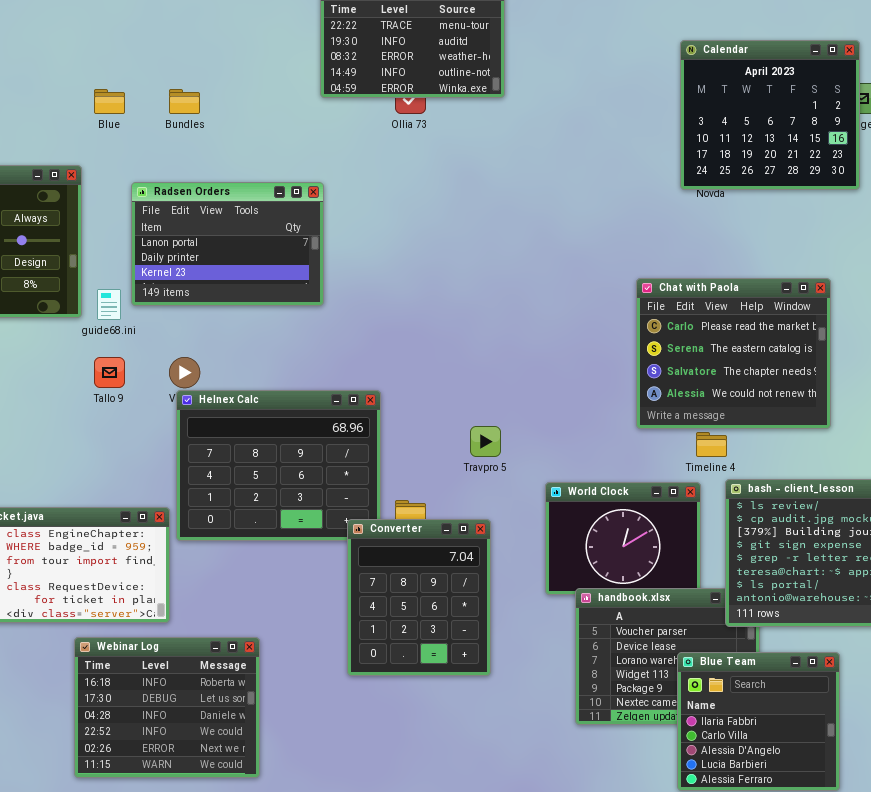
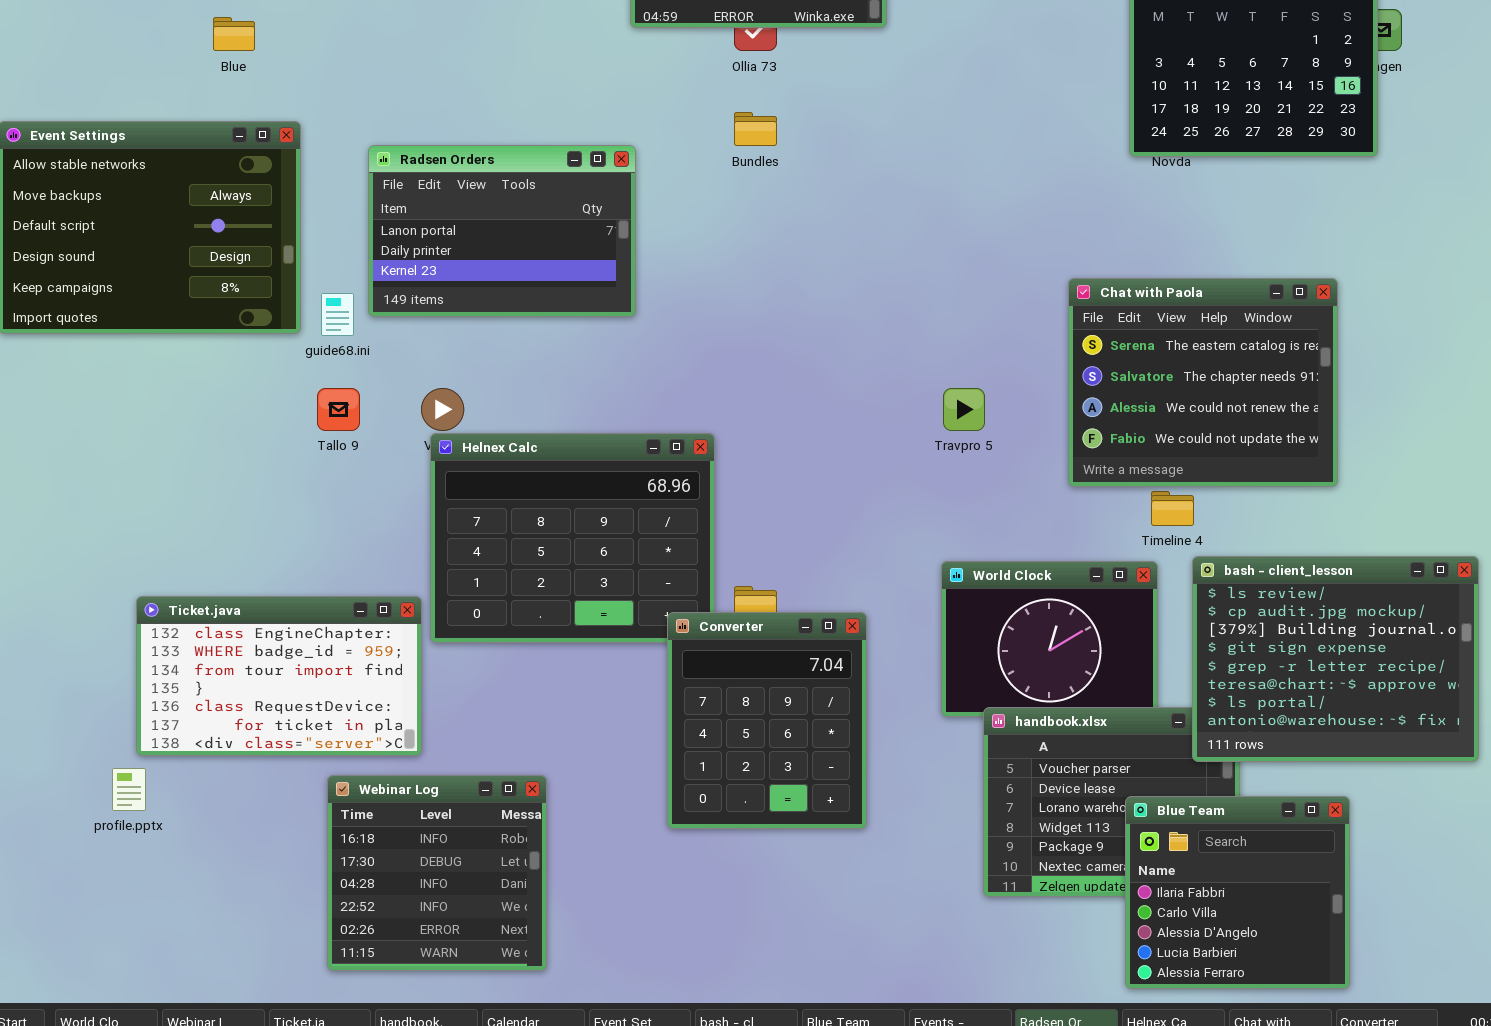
Blue: [94,89,125,114] -> [213,17,255,51], moved
Bundles: [169,89,200,114] -> [734,112,777,146], moved
Chat with Paola: [636,278,831,429] -> [1068,278,1338,487], scrolled down 1 row
Travpro 5: [470,426,501,457] -> [943,388,985,431], moved
Webinar Log: [74,637,260,778] -> [327,775,547,971], resized

